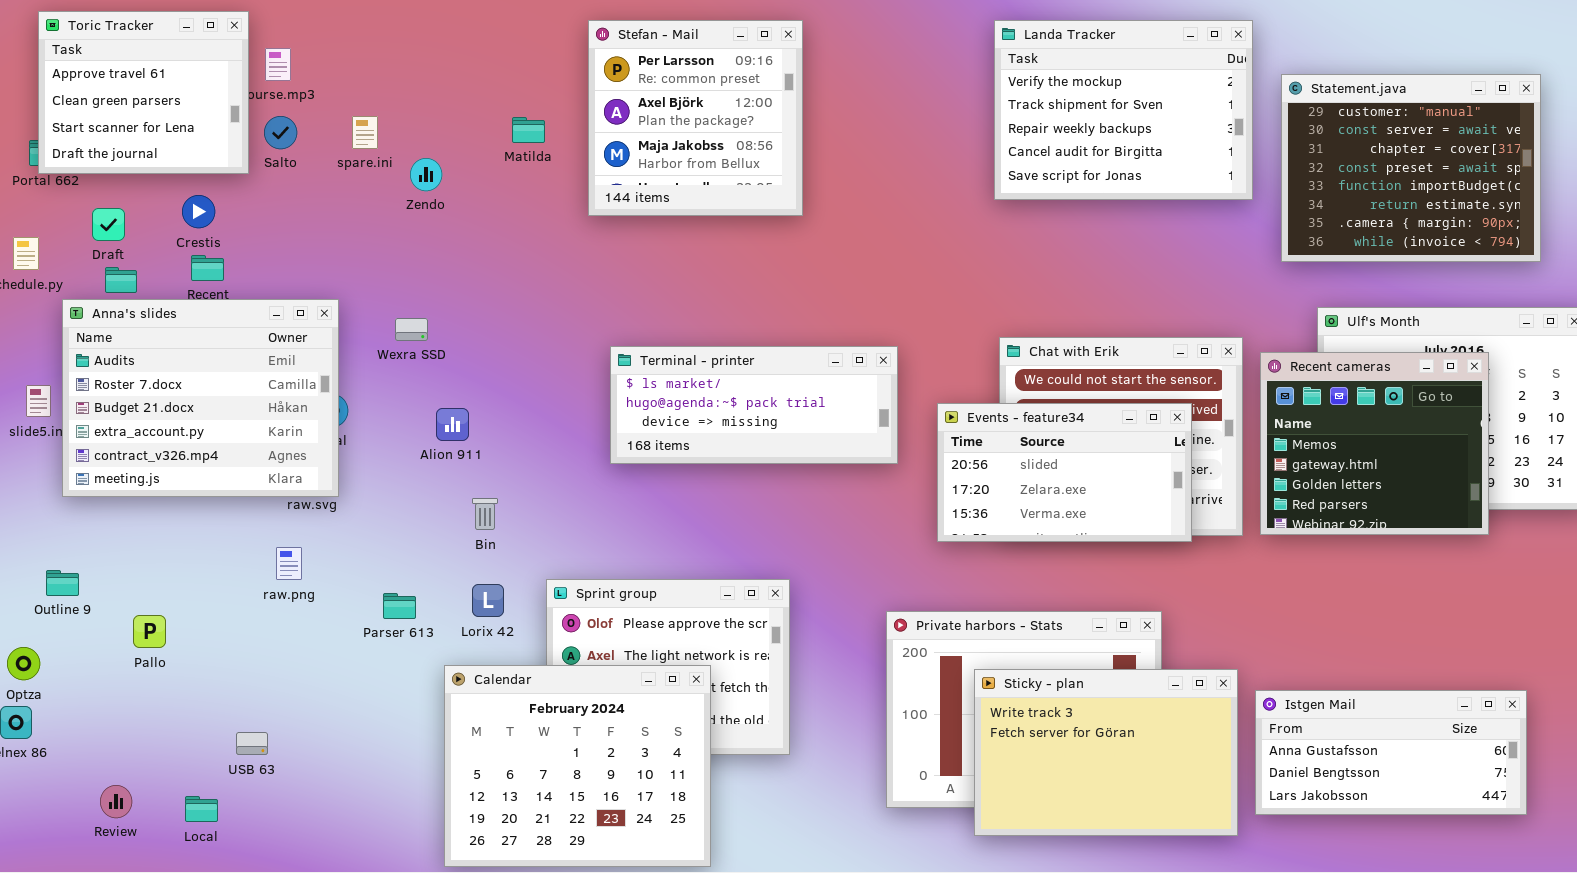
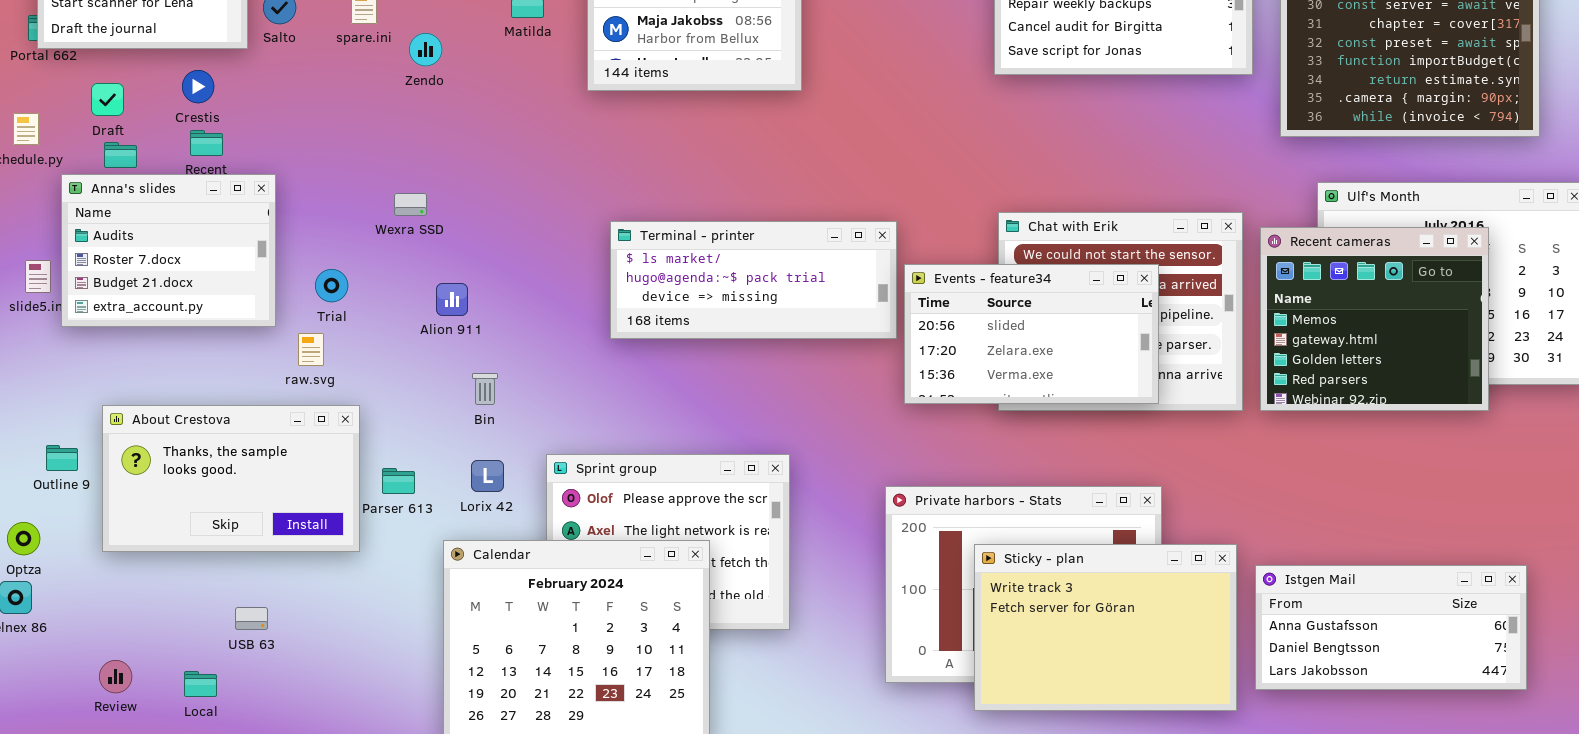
Anna's slides: [62,299,339,497] -> [61,174,276,327], resized
Events - feature34: [937,403,1192,542] -> [904,264,1159,404], moved
About Crestova: none -> [102,405,360,552], opened

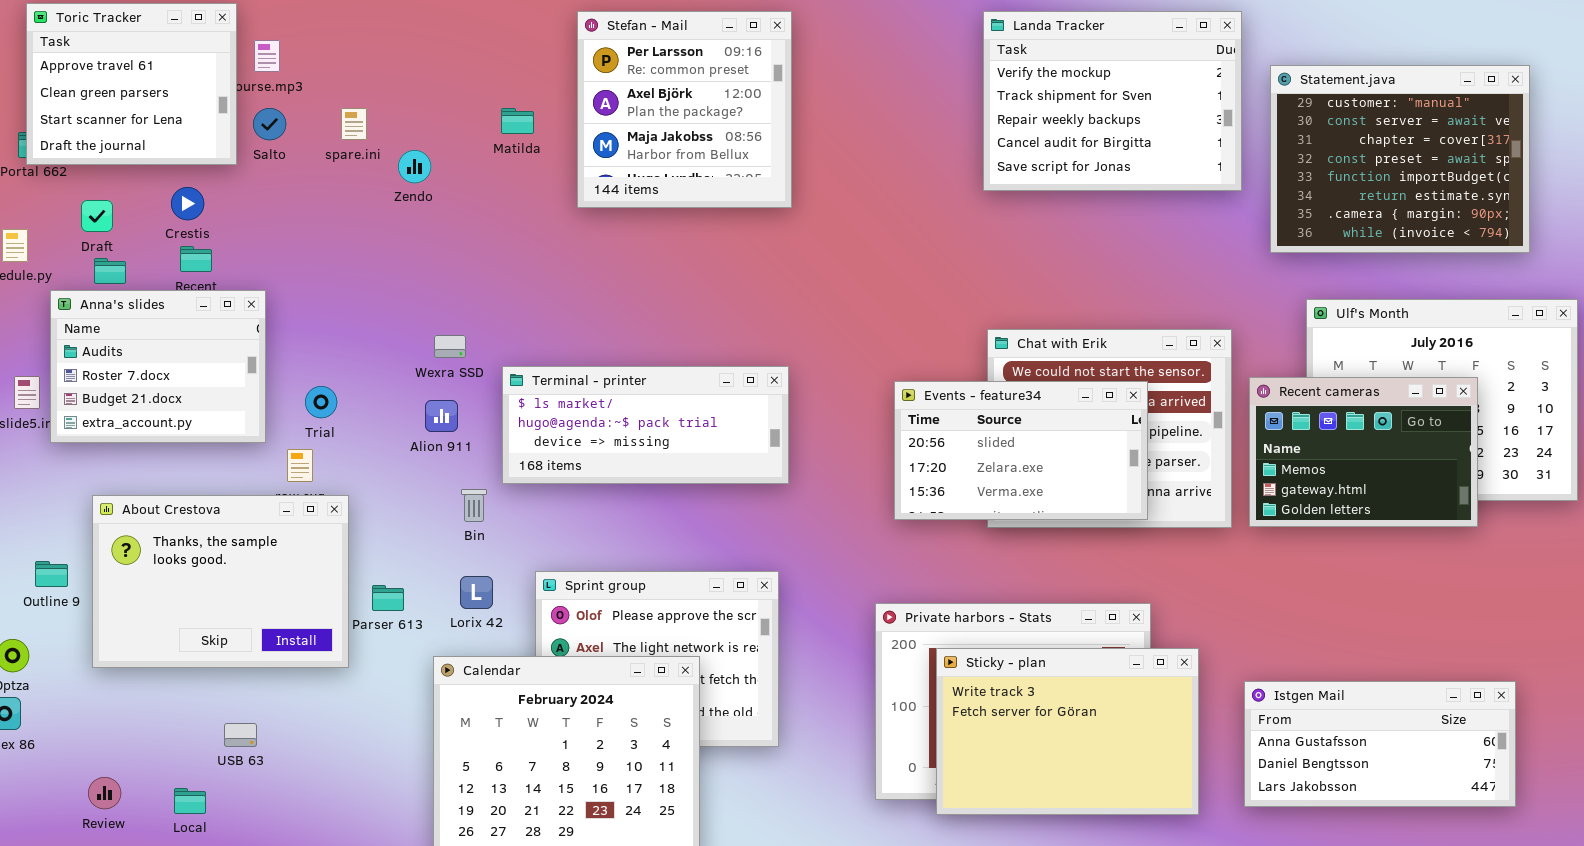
Wexra SSD: [394,193,427,216] -> [434,335,466,358], moved
Terminal - printer: [610,221,897,339] -> [502,366,789,484], moved
Recent cameras: [1260,227,1489,411] -> [1249,377,1478,527], resized
About Crestova: [102,405,360,552] -> [92,495,349,668], resized
Sticky - plan: [974,544,1237,711] -> [936,648,1199,815], moved

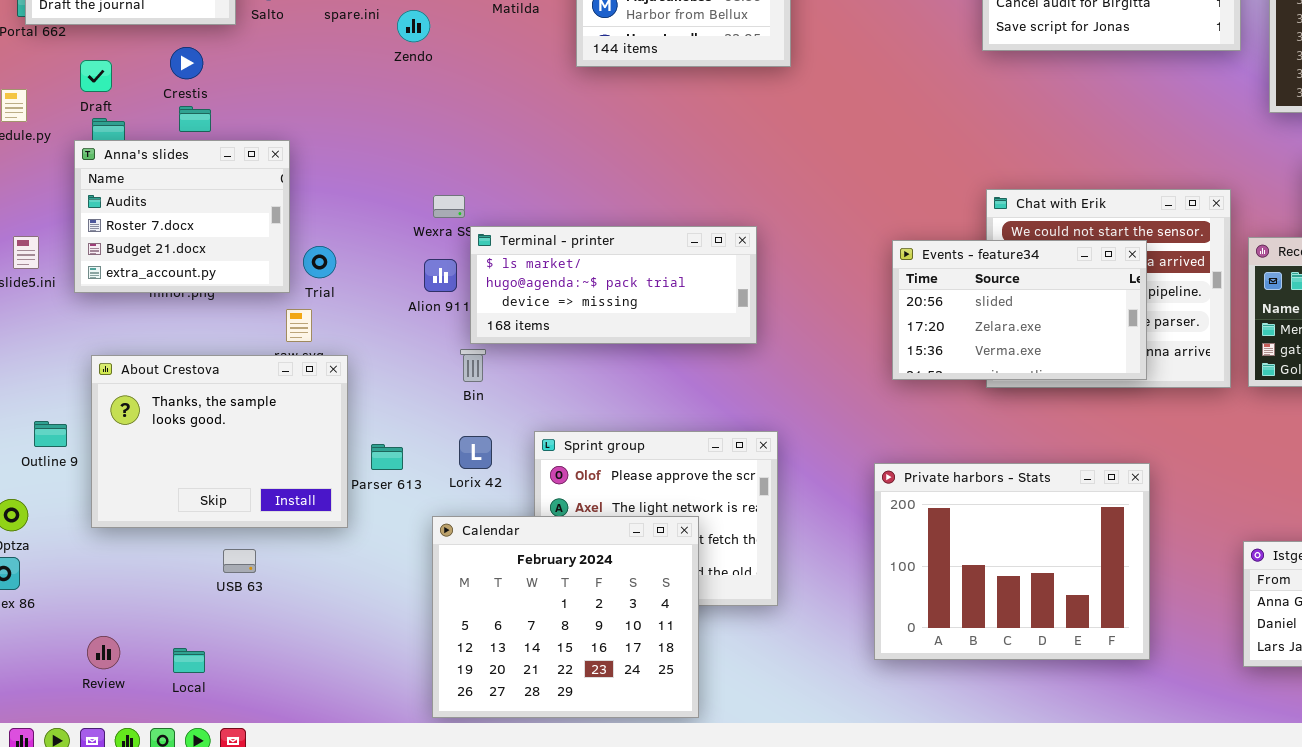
Anna's slides: [50,290,266,443] -> [74,140,290,293], moved
Terminal - printer: [502,366,789,484] -> [470,226,757,344], moved
Sticky - plan: [936,648,1199,815] -> none, closed
USB 63: [224,723,257,747] -> [223,549,256,573], moved

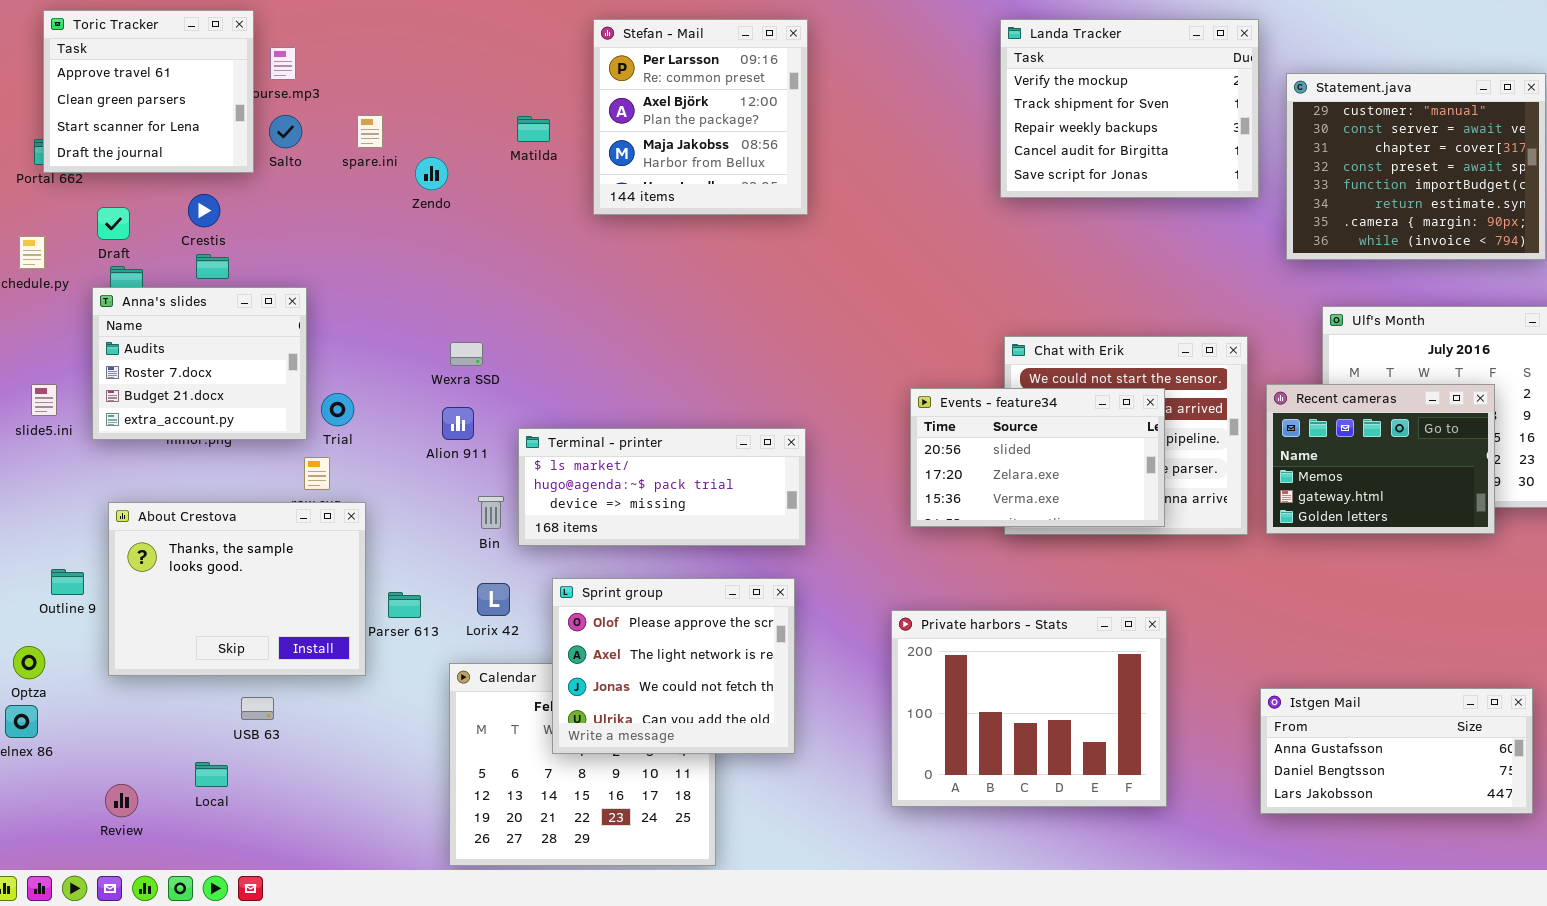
Terminal - printer: [470,226,757,344] -> [518,428,806,546], moved
Sprint group: [534,431,778,606] -> [552,578,795,754], raised
Local: [173,648,205,673] -> [195,762,228,787], moved

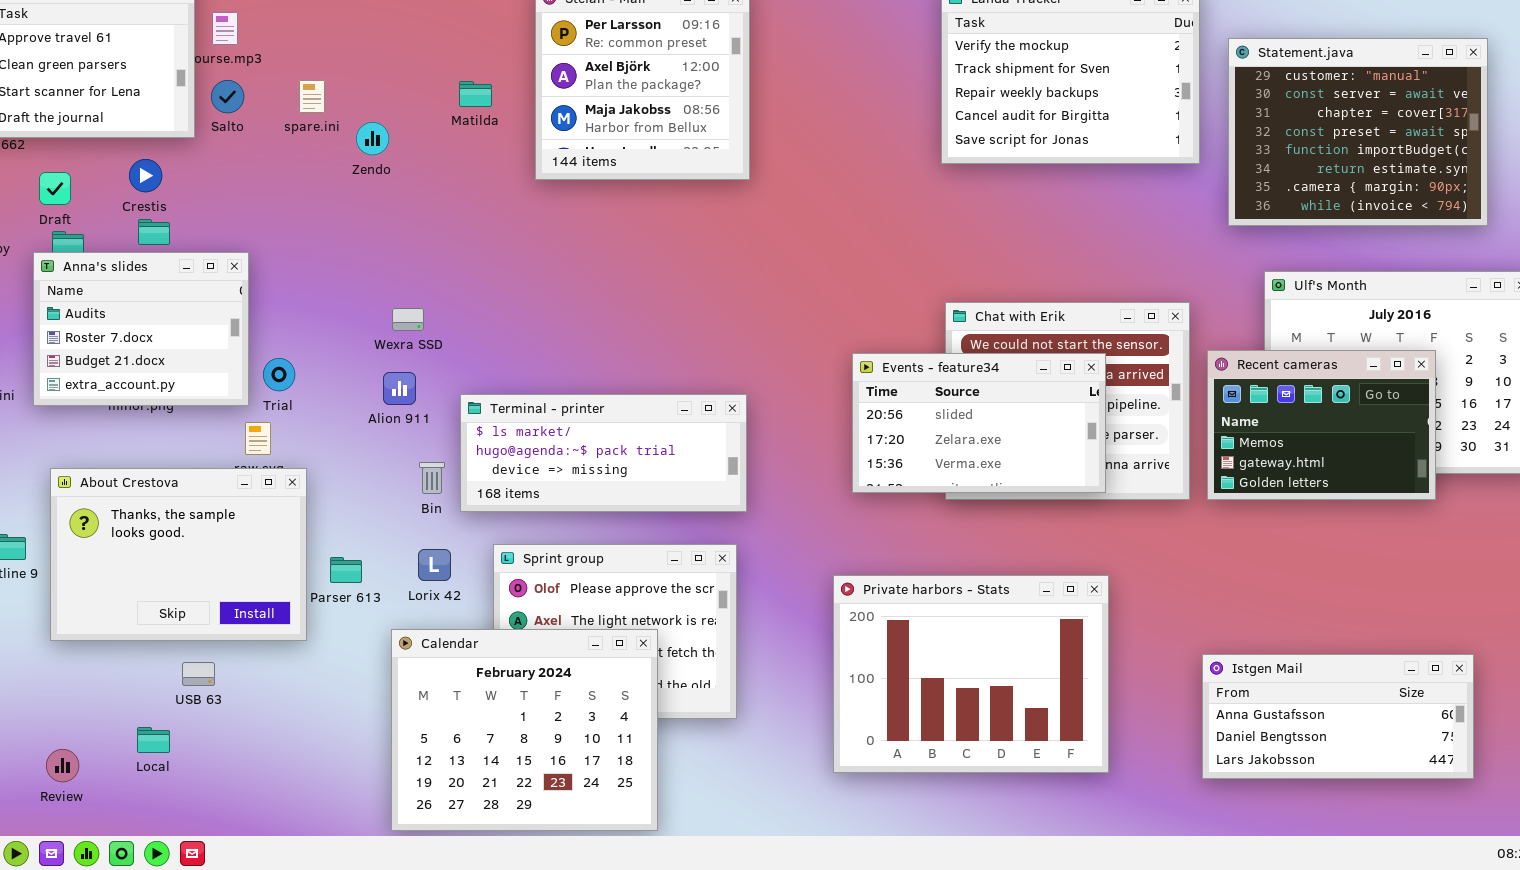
Calendar: [449,663,716,866] -> [391,629,658,831], raised

